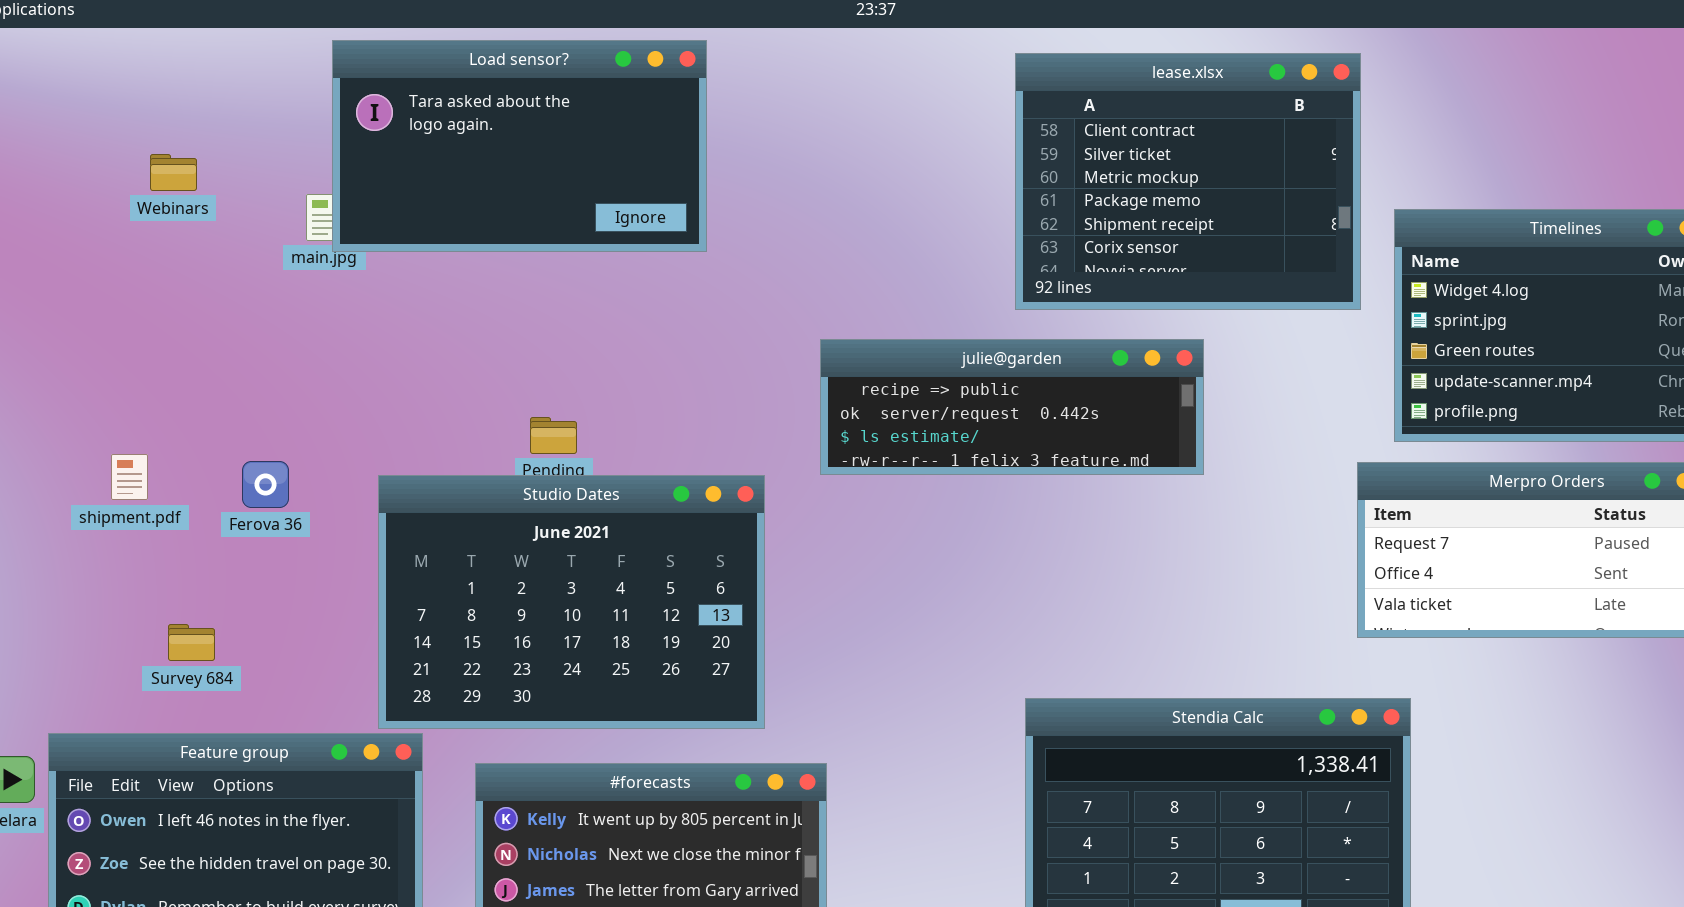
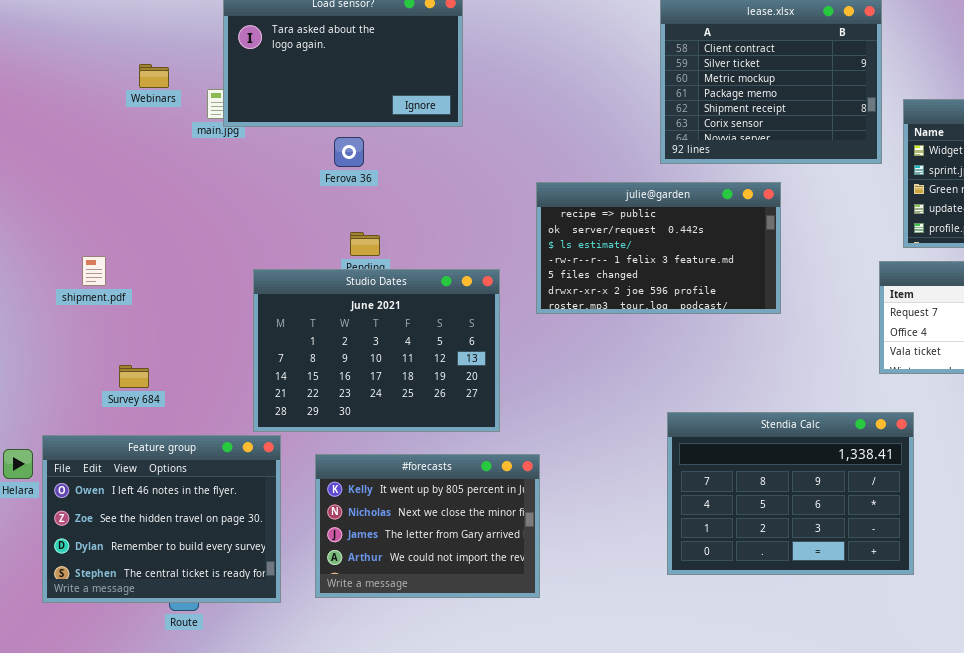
Webinars: [150,154,197,191] -> [139,64,169,88], moved
julie@garden: [820,339,1204,475] -> [536,182,781,314], resized
Ferova 36: [242,461,289,508] -> [334,137,364,167], moved

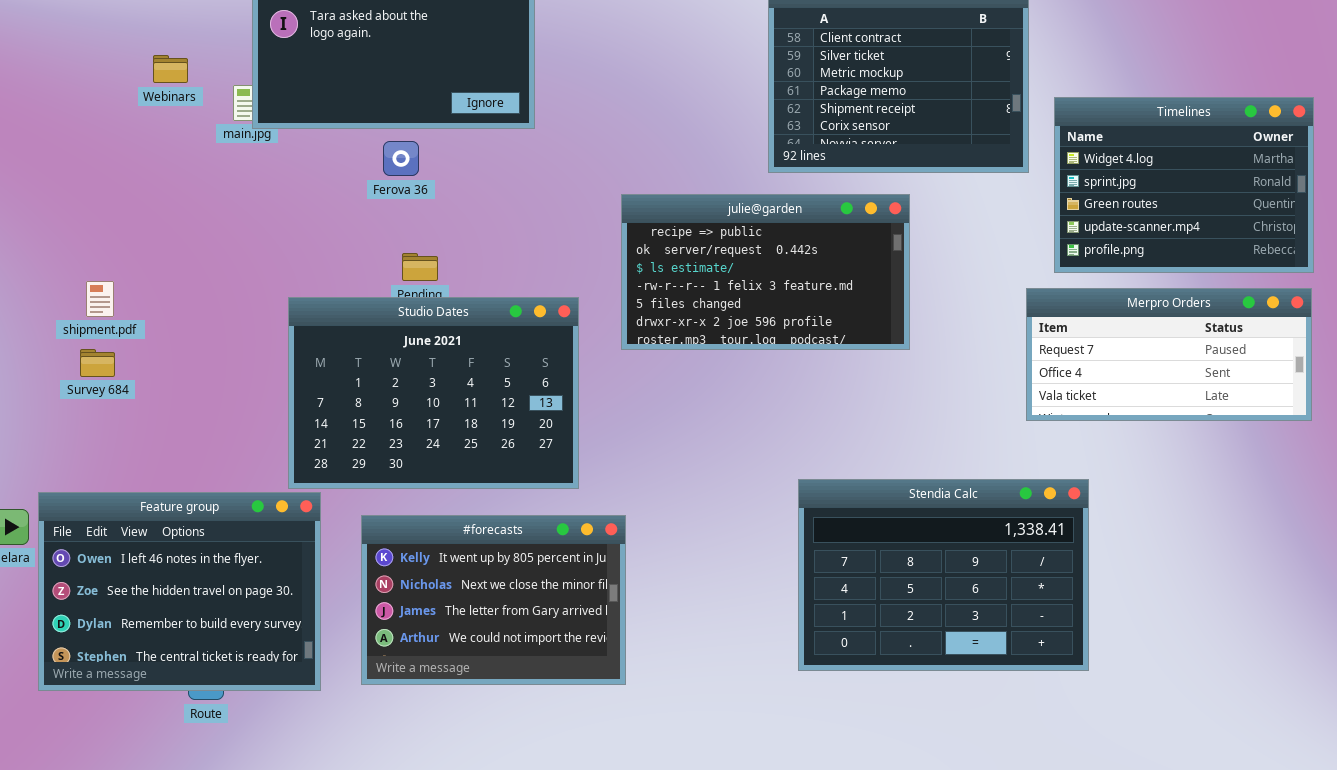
Survey 684: [119,365,149,388] -> [80,349,115,377], moved
Stendia Calc: [667,412,914,575] -> [798,479,1089,671], moved

